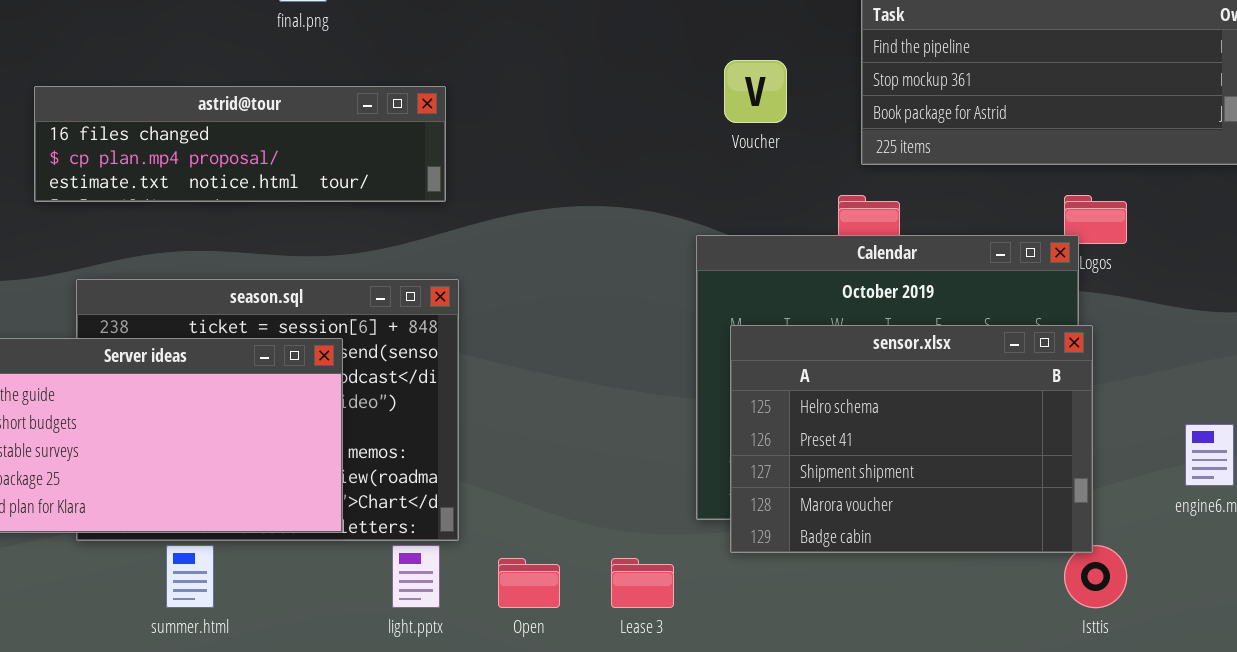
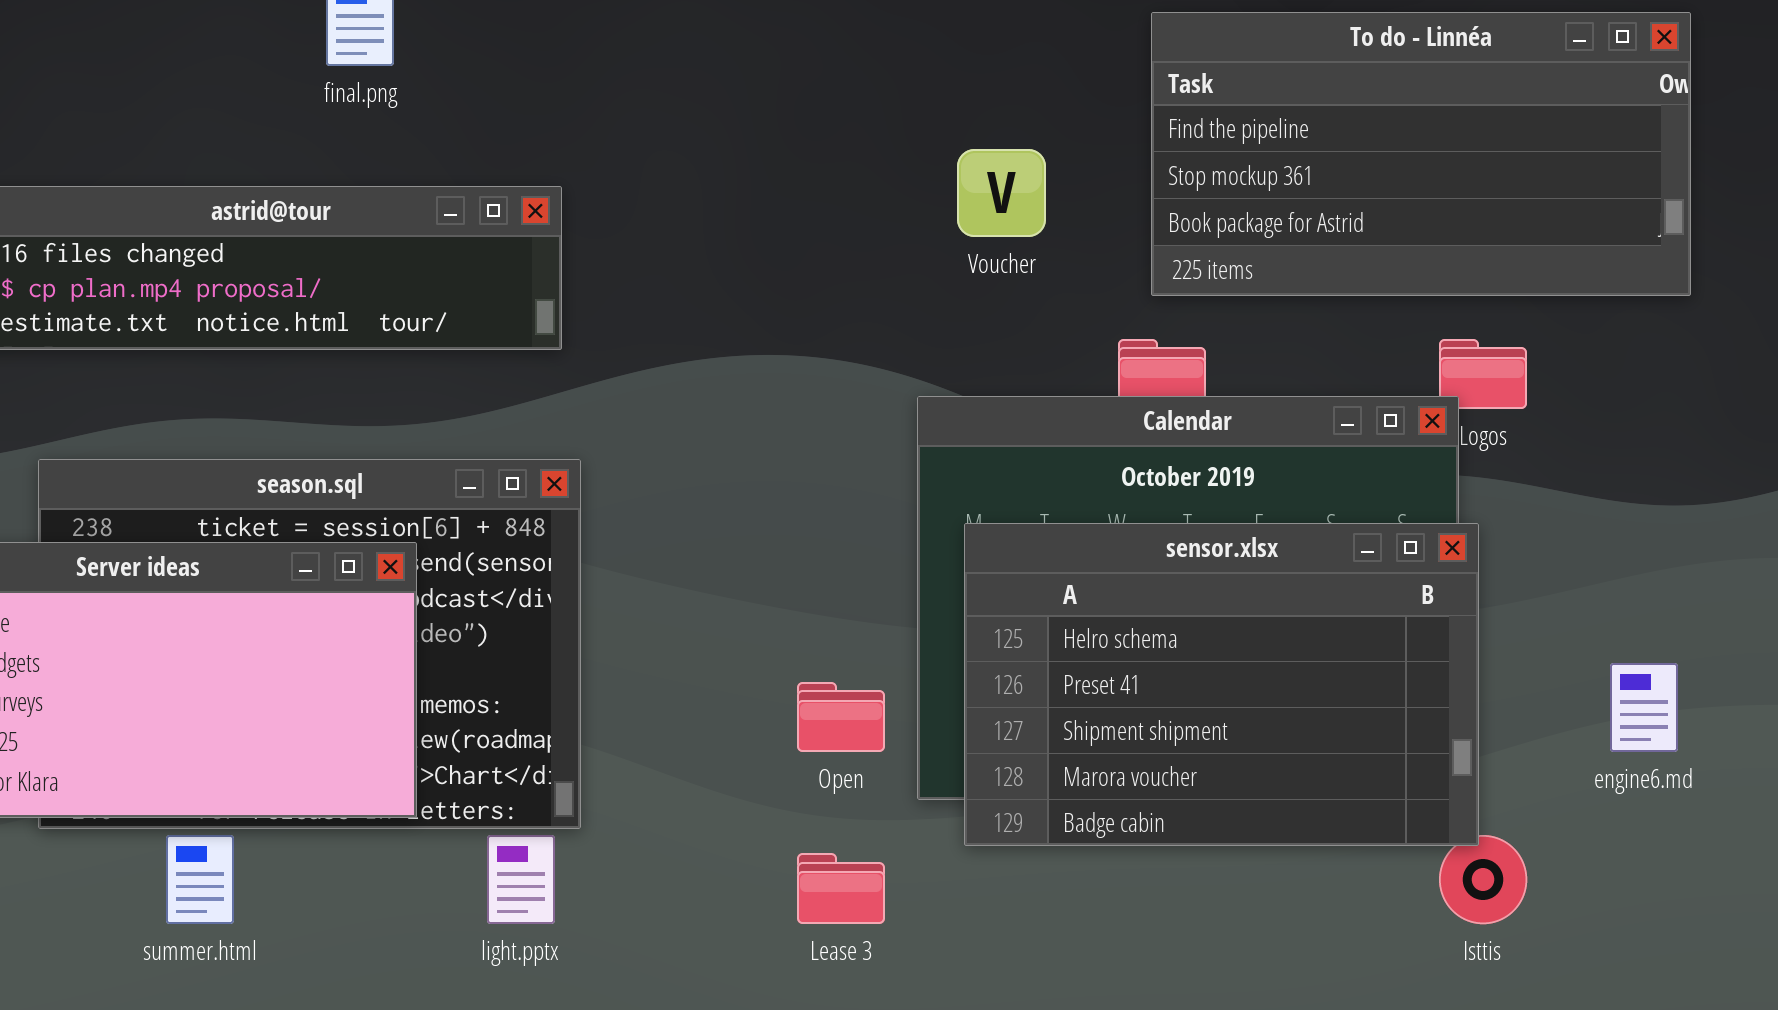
Open: [498,558,560,608] -> [797,682,885,752], moved

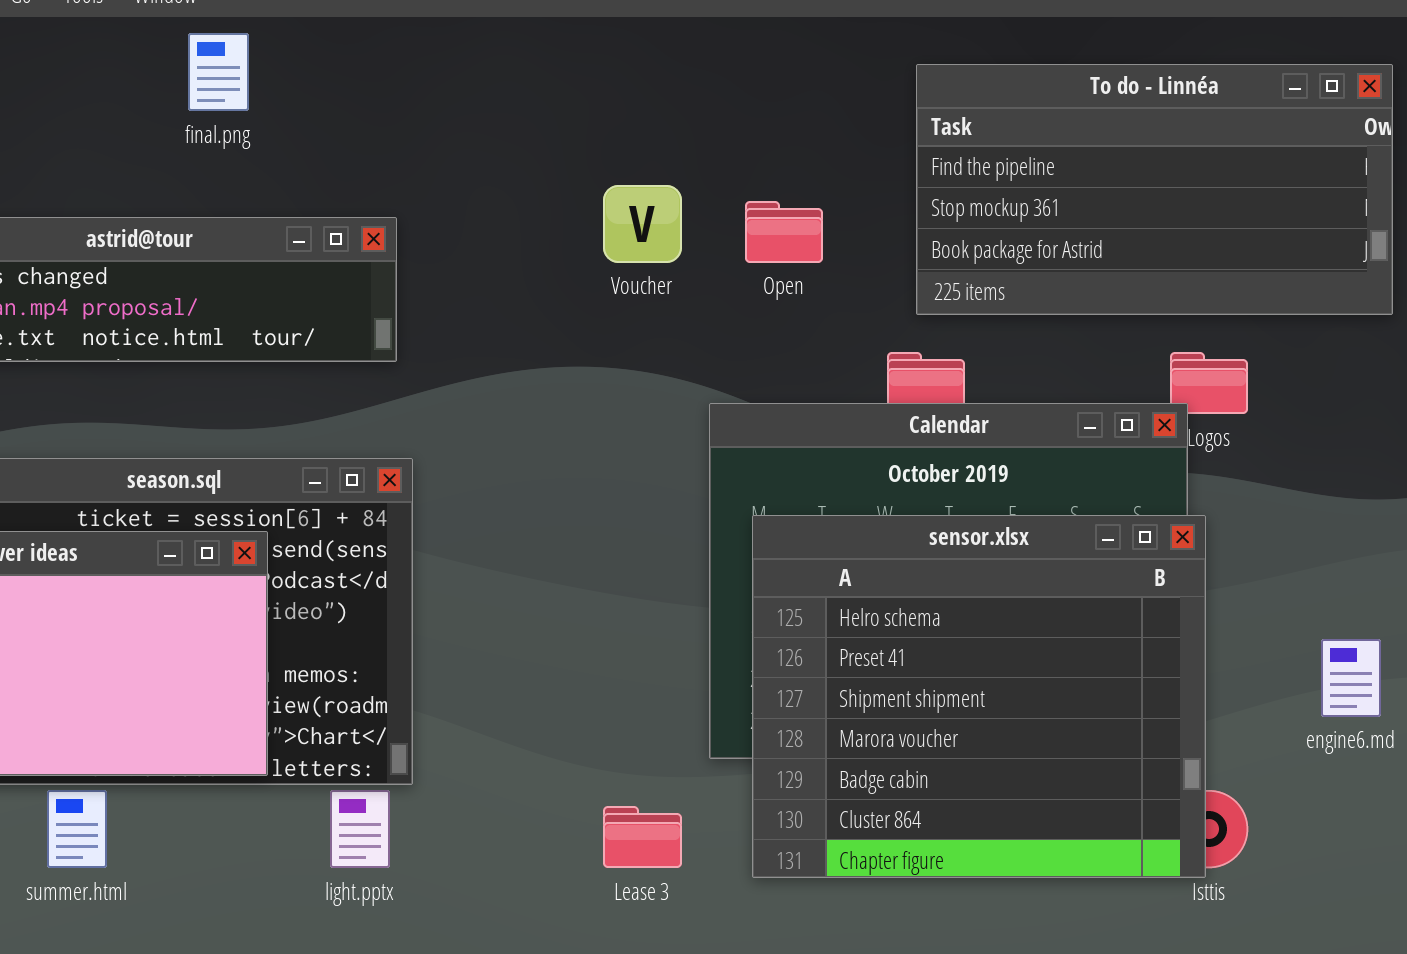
Voucher: [957,149,1046,237] -> [603,185,682,263], moved
sensor.xlsx: [964,523,1479,846] -> [752,515,1206,878], resized
Open: [797,682,885,752] -> [745,201,823,263], moved

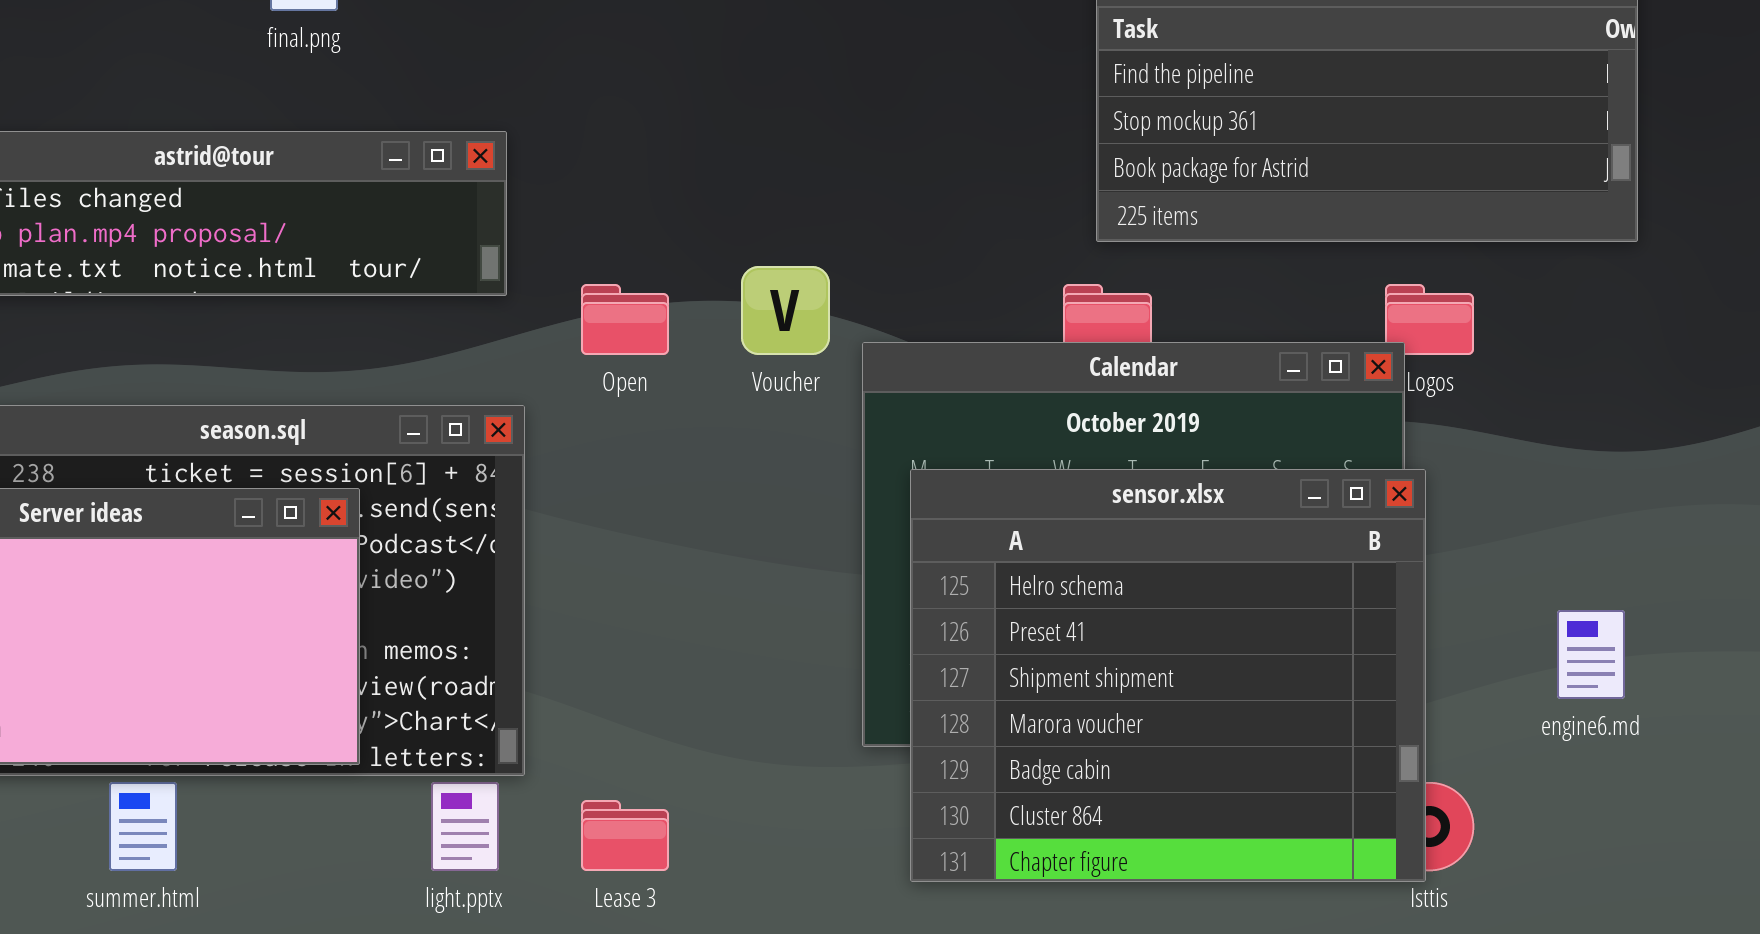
Voucher: [603,185,682,263] -> [741,266,830,355], moved
Open: [745,201,823,263] -> [581,284,669,355], moved
Lease 3: [603,806,682,868] -> [581,800,669,871], moved

